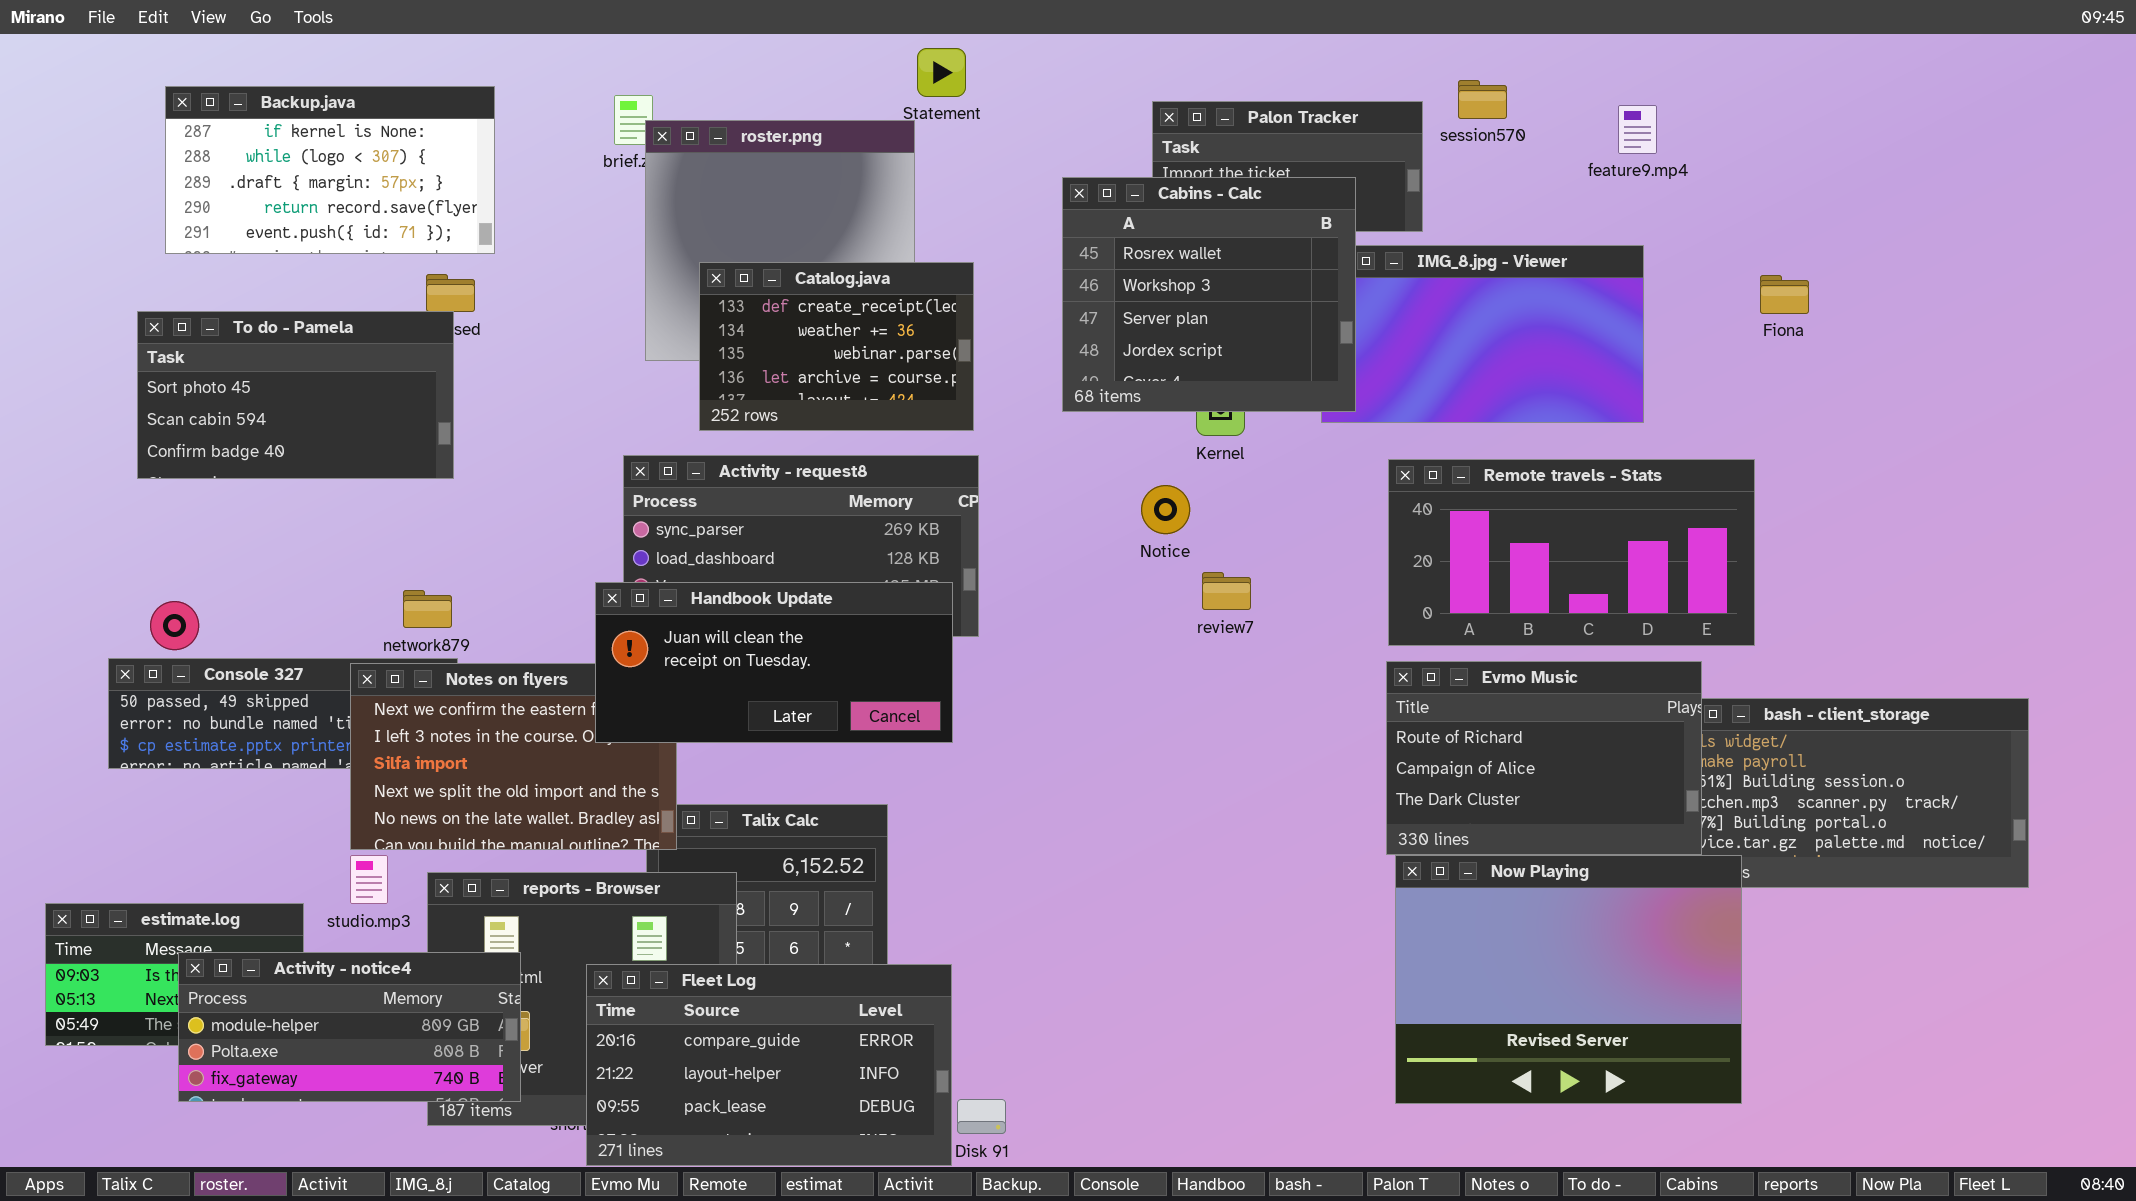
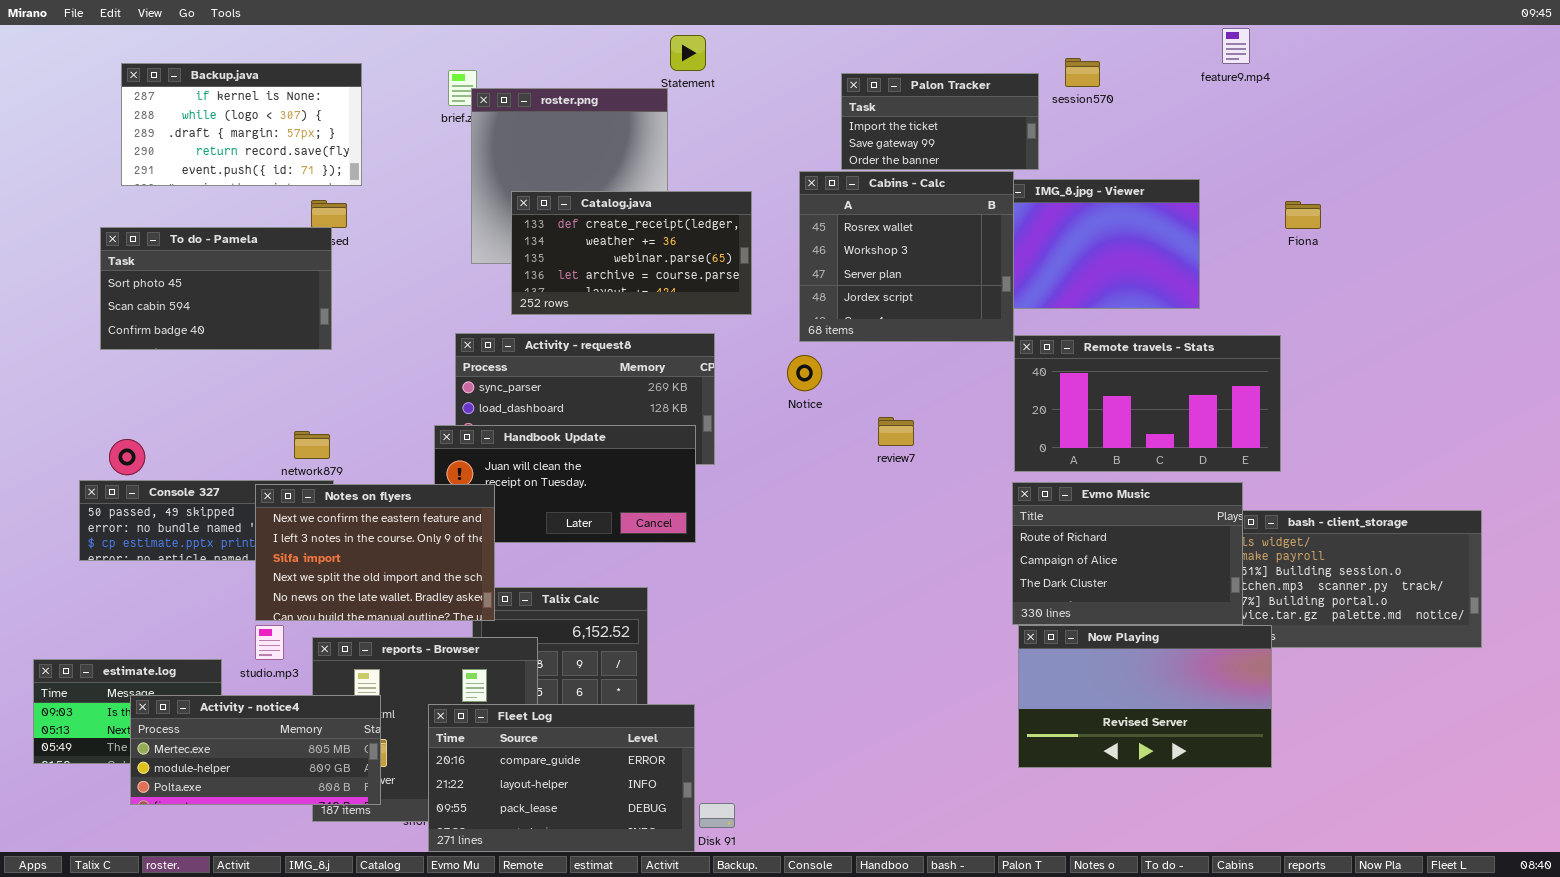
feature9.mp4: [1618,105,1657,154] -> [1222,28,1250,64], moved
Cabins - Calc: [1062,177,1356,412] -> [799,171,1014,342], moved
Catalog.java: [699,262,974,431] -> [511,191,752,315], resized
Notice: [1141,485,1190,534] -> [787,355,822,391], moved
Notes on flyers: [350,663,677,850] -> [255,484,495,621], raised
Now Playing: [1395,855,1742,1104] -> [1018,625,1272,768], resized
Activity - notice4: [178,952,521,1102] -> [130,695,381,805], scrolled up 1 row

